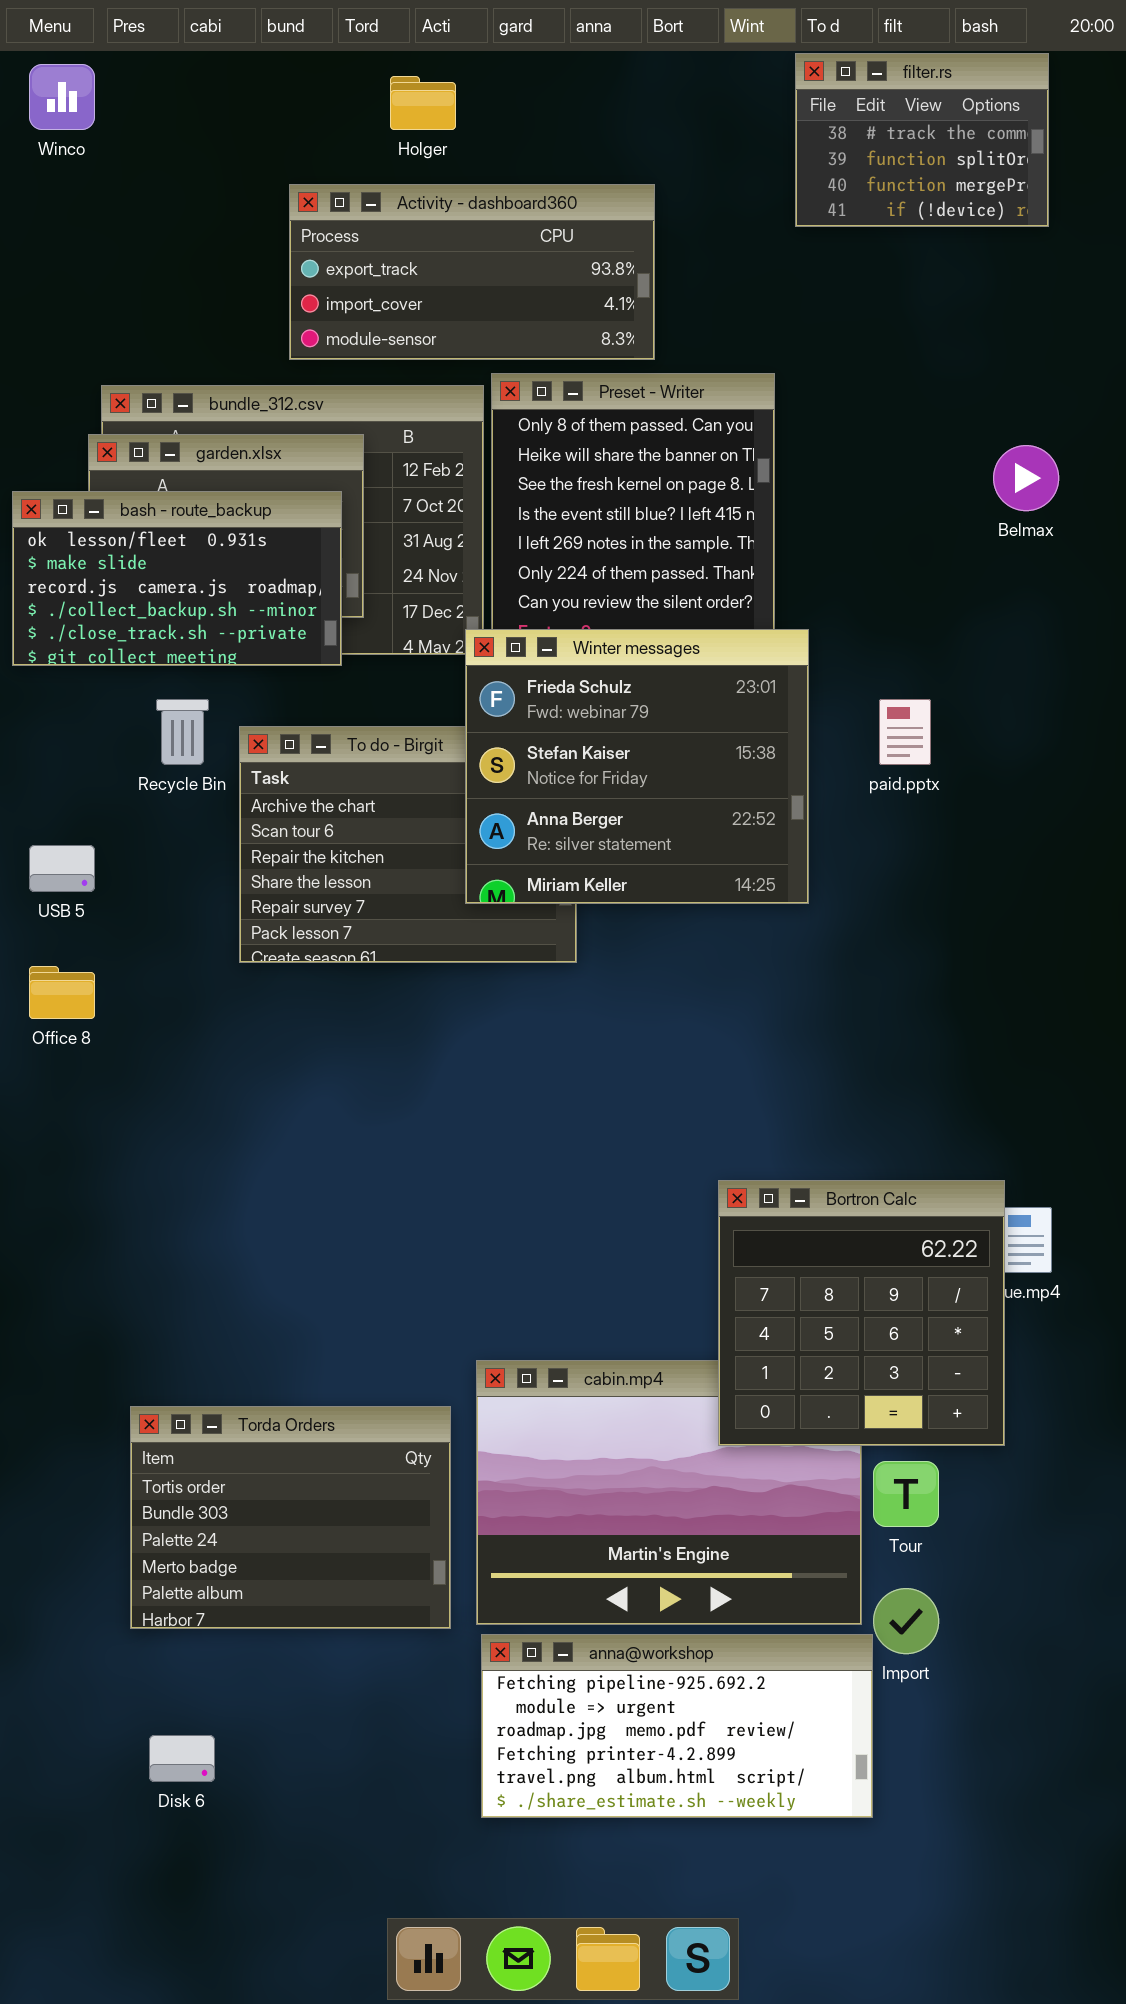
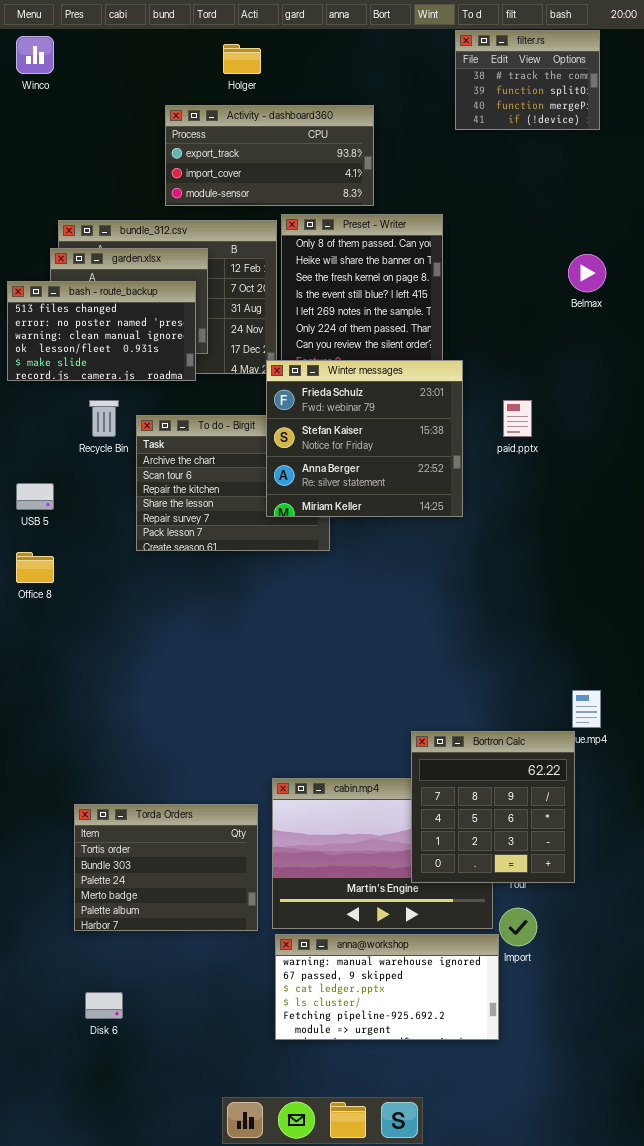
bash - route_backup: [12,491,342,666] -> [7,281,196,381], scrolled up 3 rows
Bortron Calc: [718,1180,1005,1446] -> [411,731,575,883], moved
anna@workshop: [481,1634,873,1818] -> [275,934,499,1040], scrolled up 4 rows

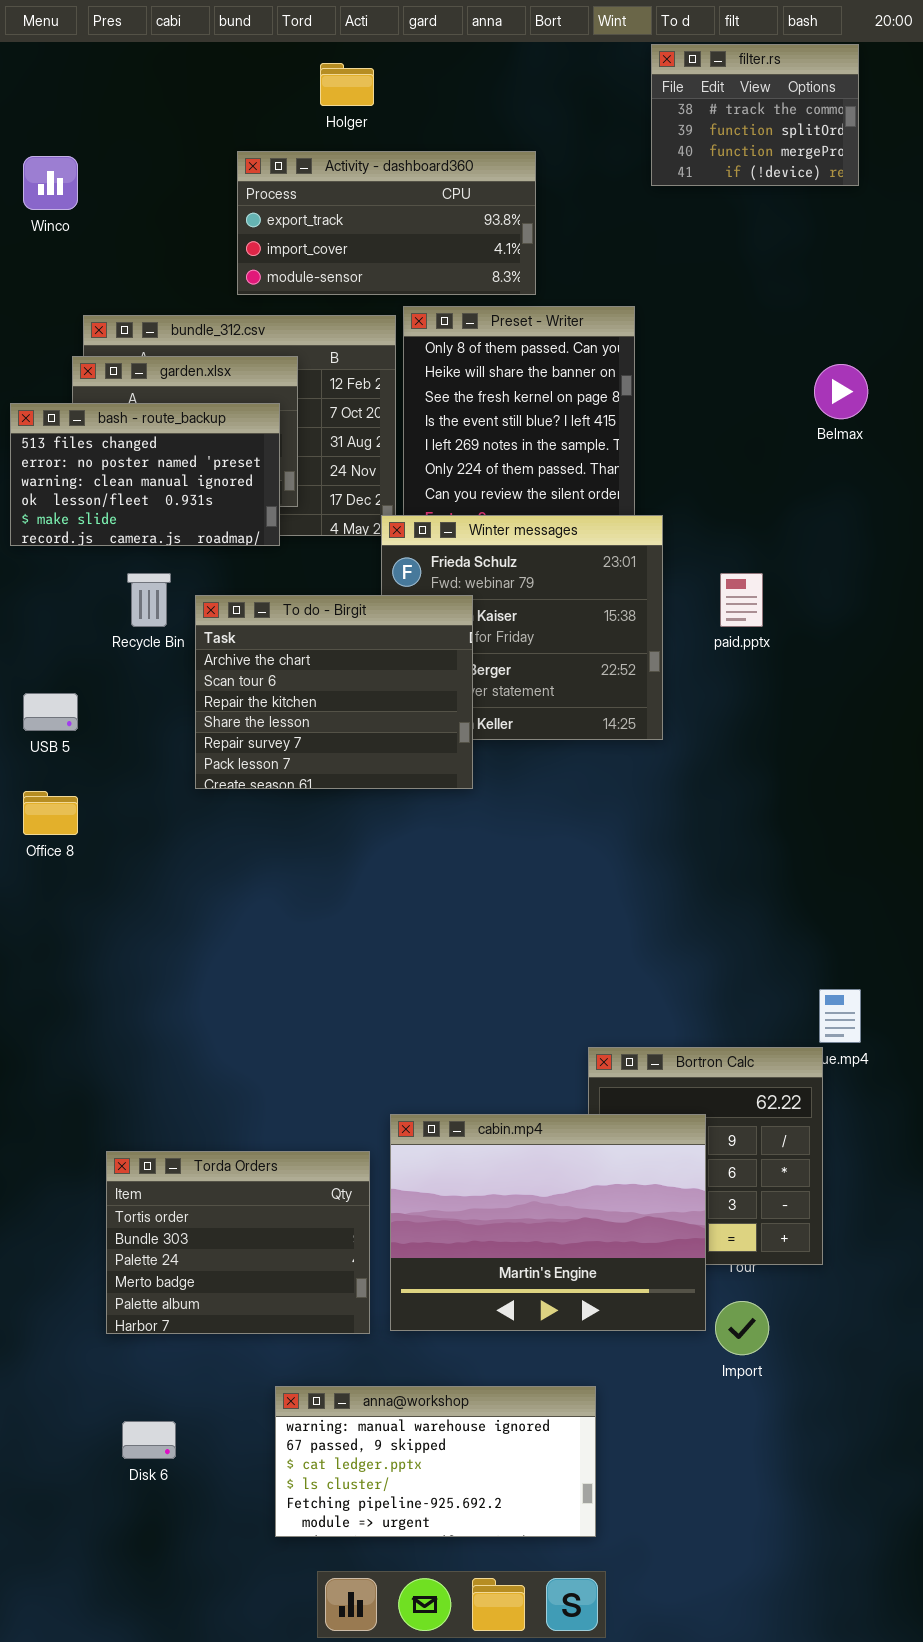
Winco: [16,36,54,74] -> [23,156,78,210], moved
To do - Birgit: [136,415,330,551] -> [195,595,473,789], raised
cabin.mp4: [272,778,493,929] -> [390,1114,706,1331], raised
anna@workshop: [275,934,499,1040] -> [275,1386,596,1537], moved

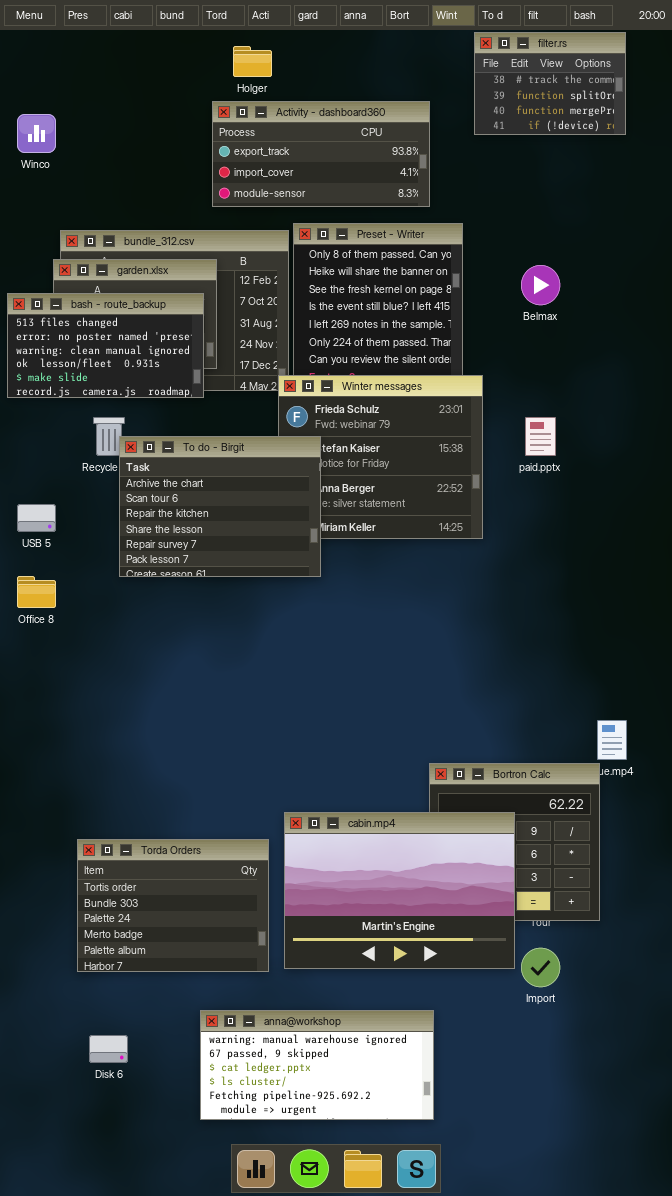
Activity - dashboard360: [237,151,536,295] -> [212,101,430,207], moved
Belmax: [814,364,868,419] -> [521,265,560,305], moved
To do - Birgit: [195,595,473,789] -> [119,436,321,577], moved

